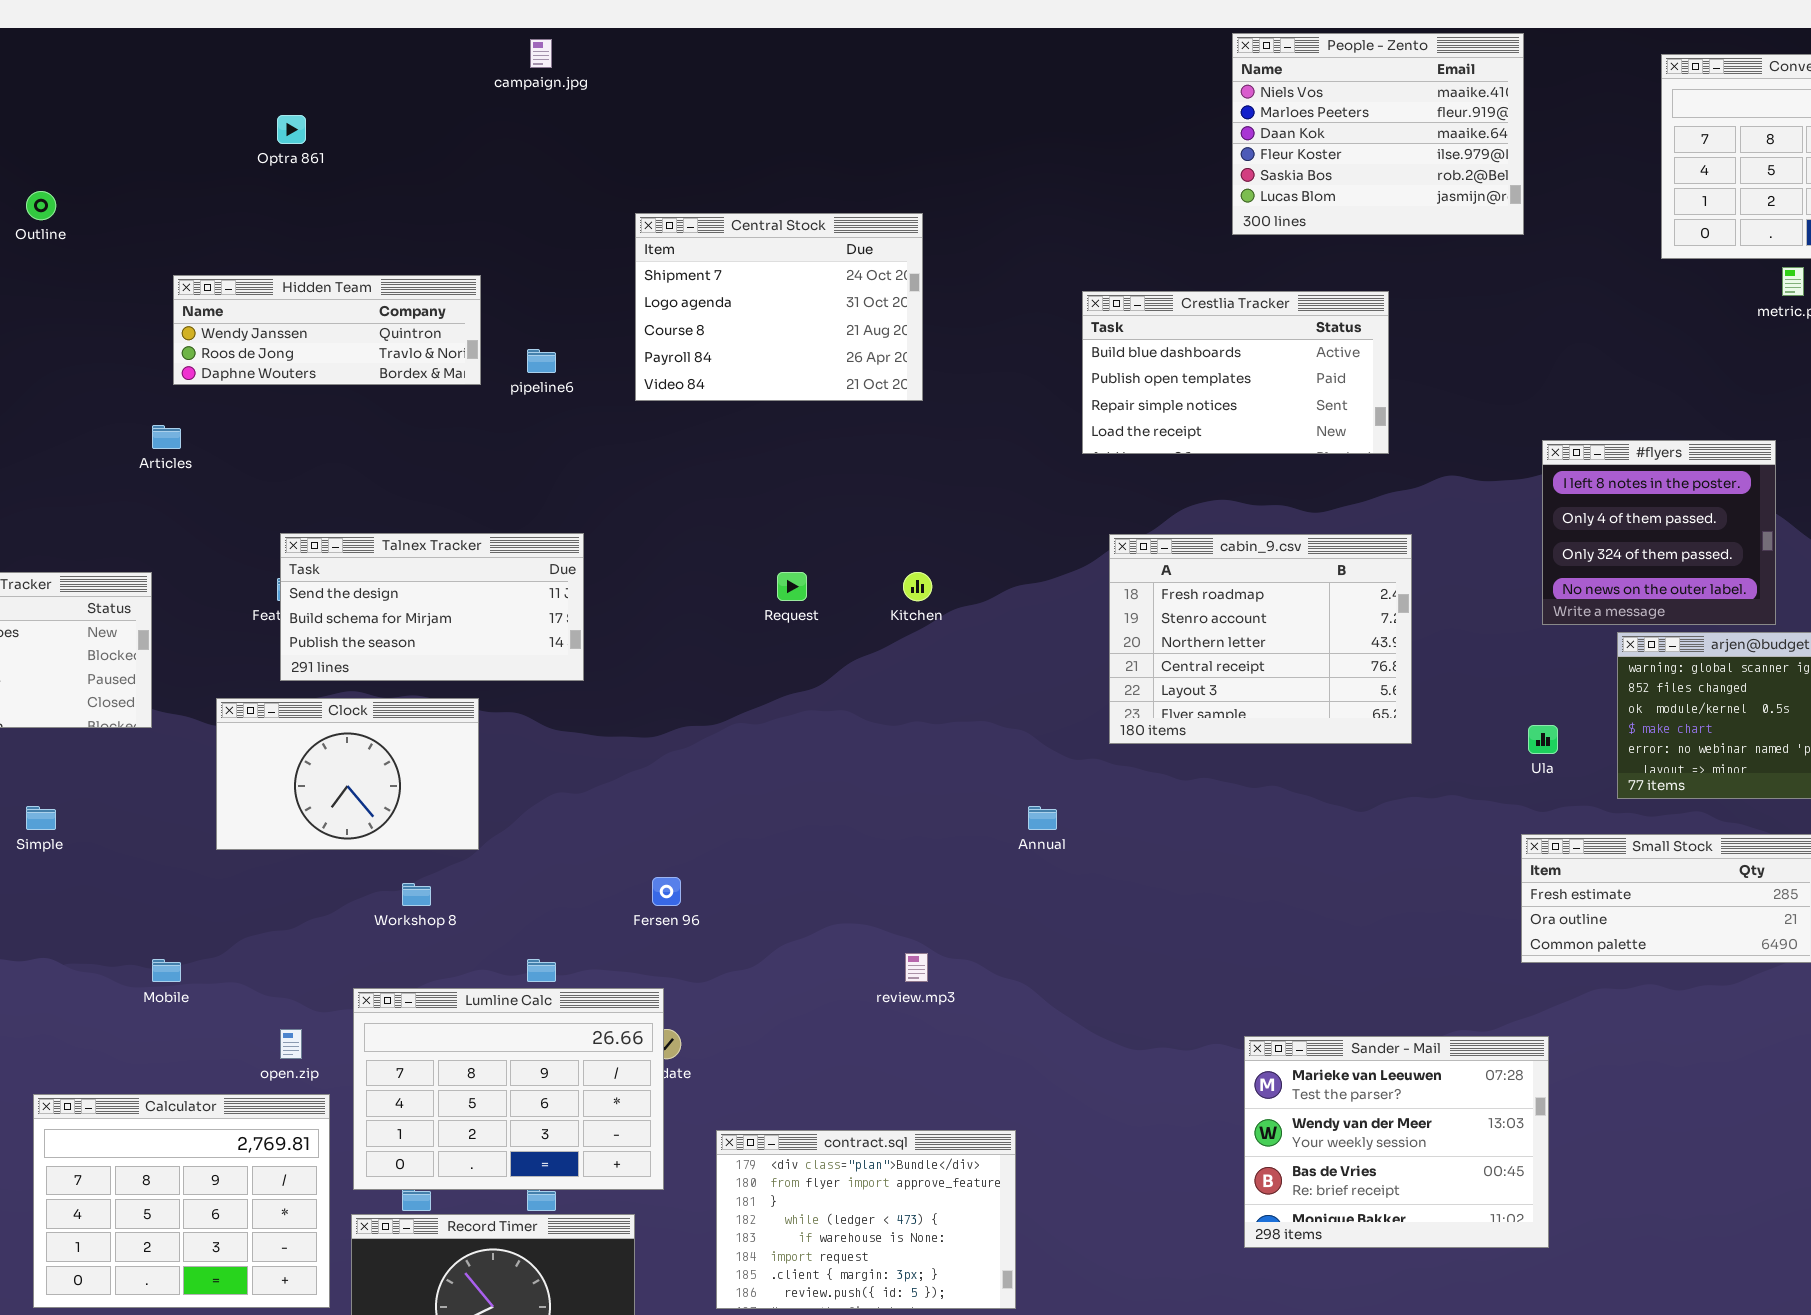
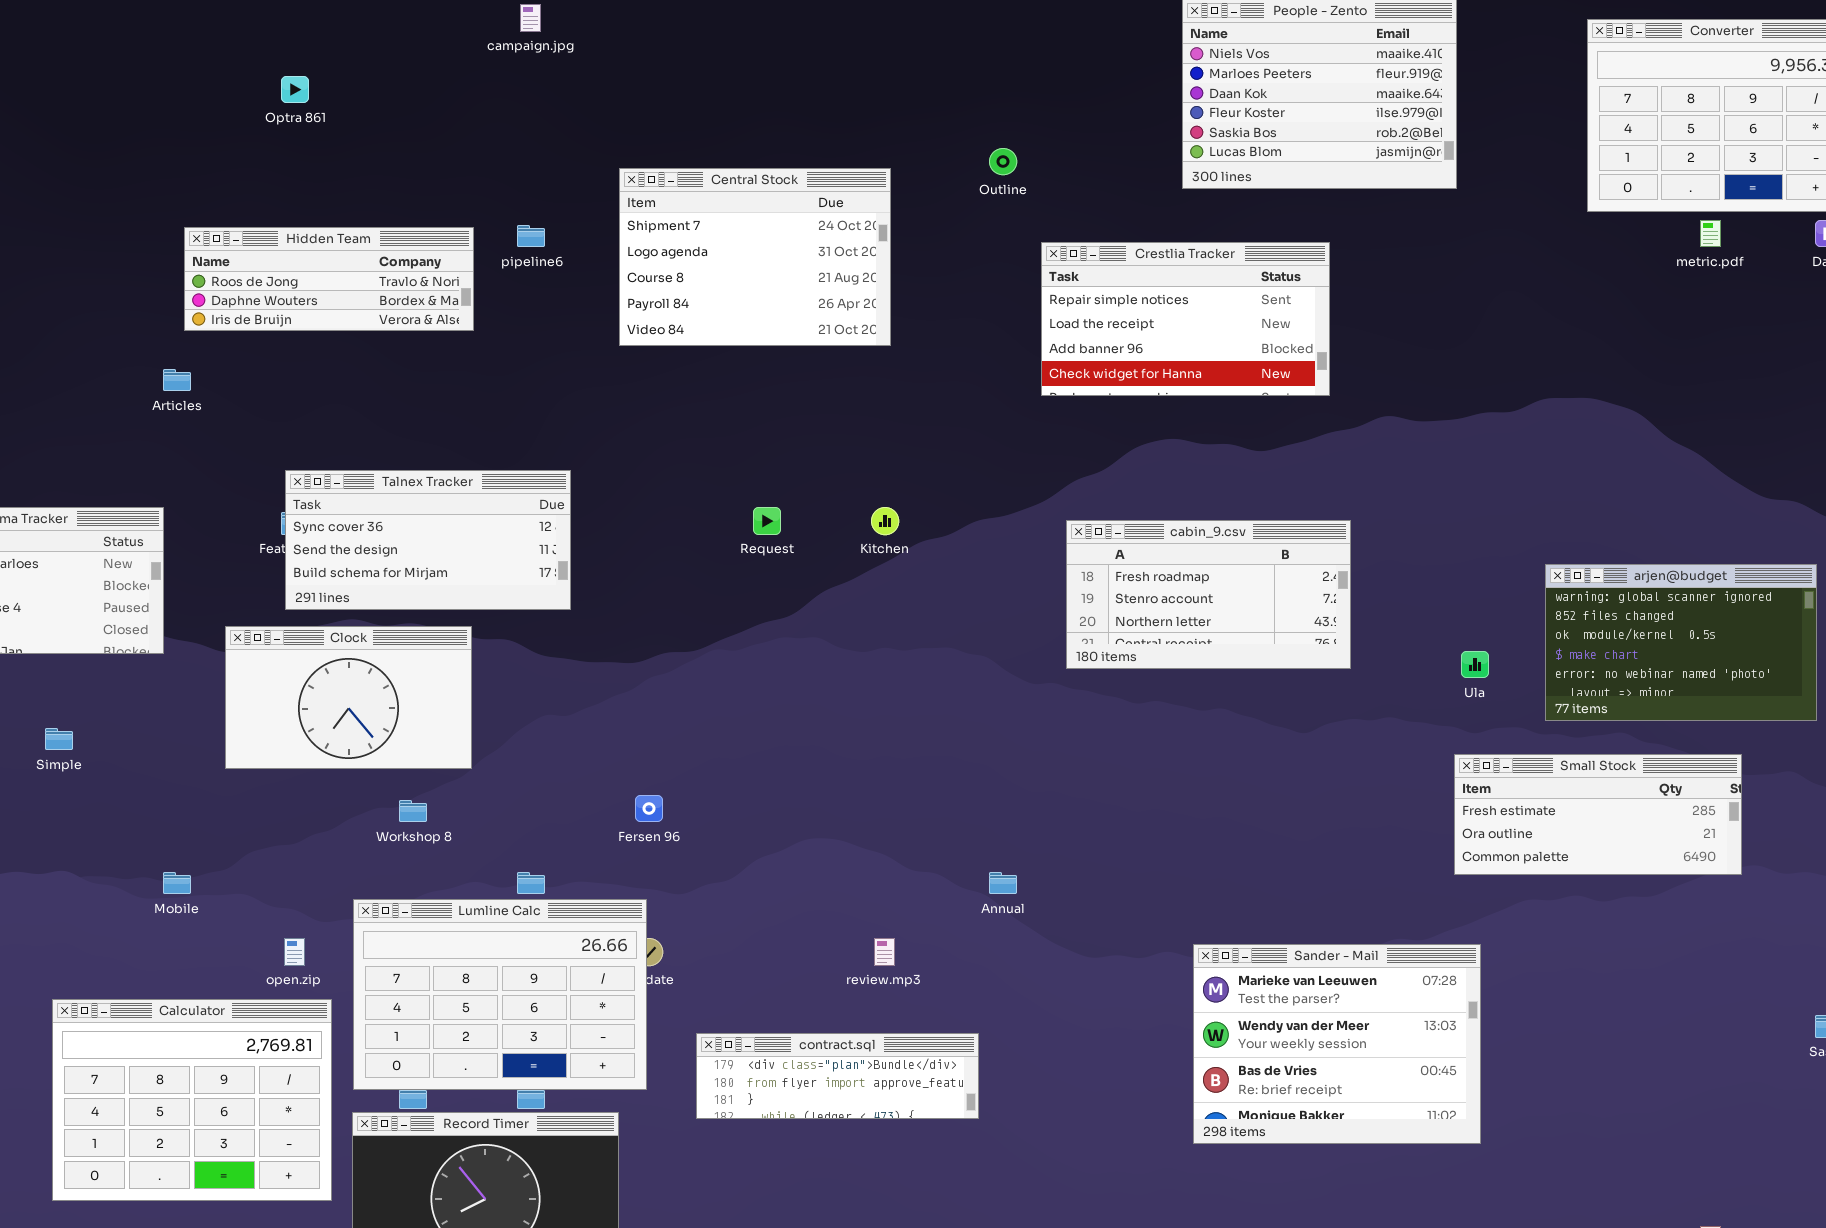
Outline: [26,191,56,220] -> [989,148,1017,175], moved
Hidden Team: [173,275,481,385] -> [184,227,474,331], scrolled down 1 row
Crestlia Tracker: [1082,291,1389,454] -> [1041,242,1330,396], scrolled down 2 rows
pipeline6: [527,349,556,373] -> [517,225,545,247], moved
#flyers: [1542,440,1776,625] -> none, closed
Talnex Tracker: [280,533,584,681] -> [285,470,571,610], scrolled up 1 row
cabin_9.csv: [1109,534,1412,744] -> [1066,520,1351,669], resized
Annual: [1028,806,1057,830] -> [989,872,1017,894], moved
review.mp3: [905,953,928,982] -> [874,938,895,966], moved
contract.sql: [716,1130,1016,1309] -> [696,1033,979,1119], resized

